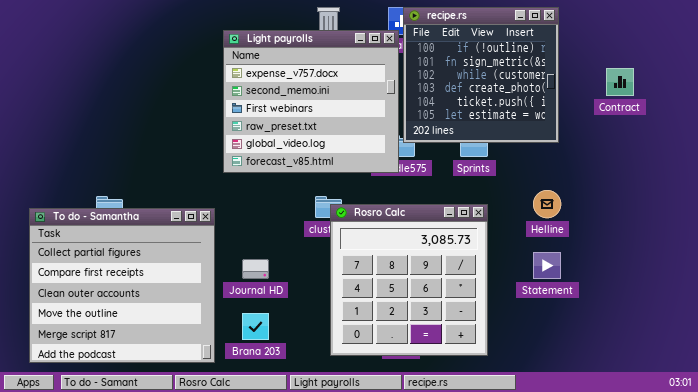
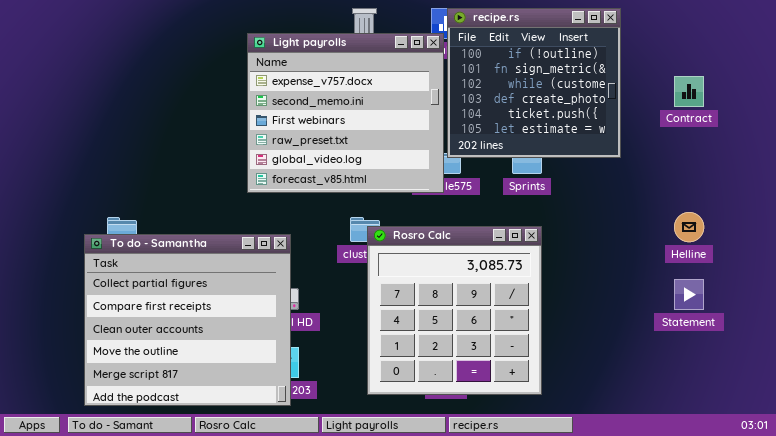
Helline: [533,190,561,218] -> [674,212,704,242], moved
To do - Samantha: [29,208,215,363] -> [84,234,291,406], moved
Statement: [533,252,561,279] -> [674,279,704,310], moved

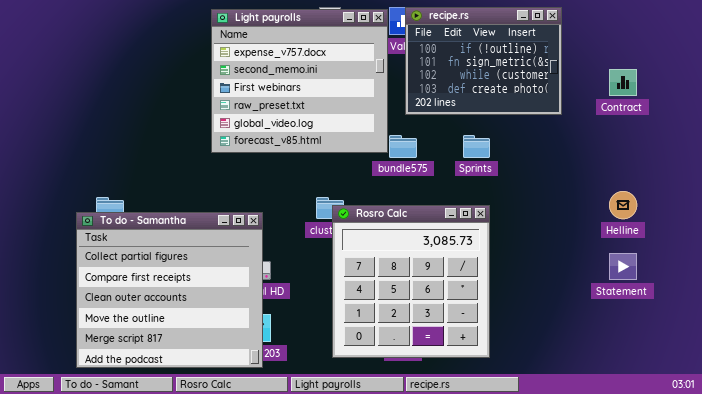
recipe.rs: [447,8,621,158] -> [405,7,562,115], resized
Light payrolls: [247,33,444,193] -> [211,9,388,153], moved

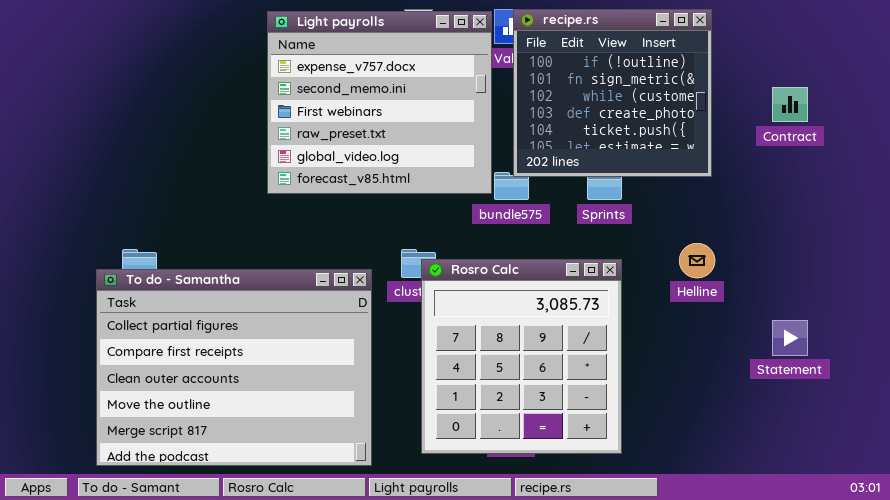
recipe.rs: [405,7,562,115] -> [513,9,712,177], resized
Helline: [609,191,637,219] -> [679,243,715,278], moved
To do - Samantha: [76,212,263,368] -> [96,269,372,466], resized

